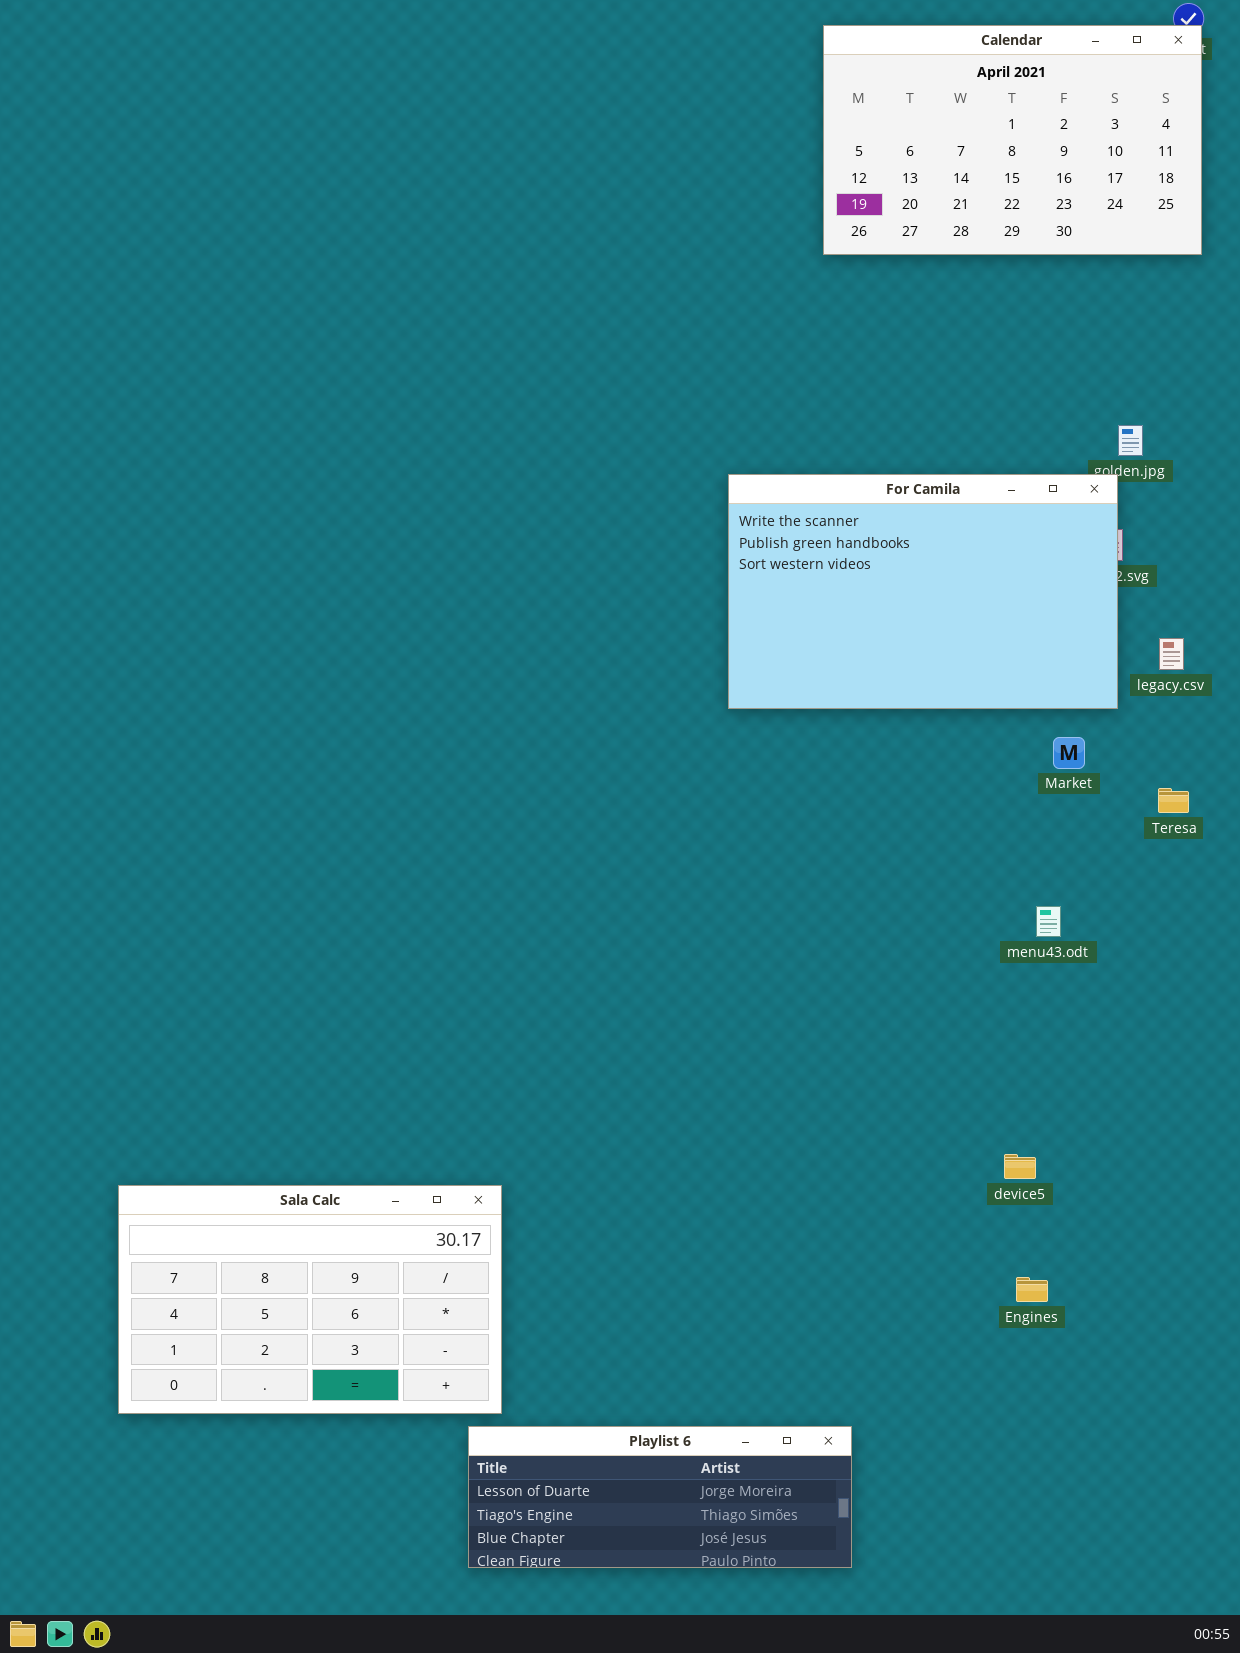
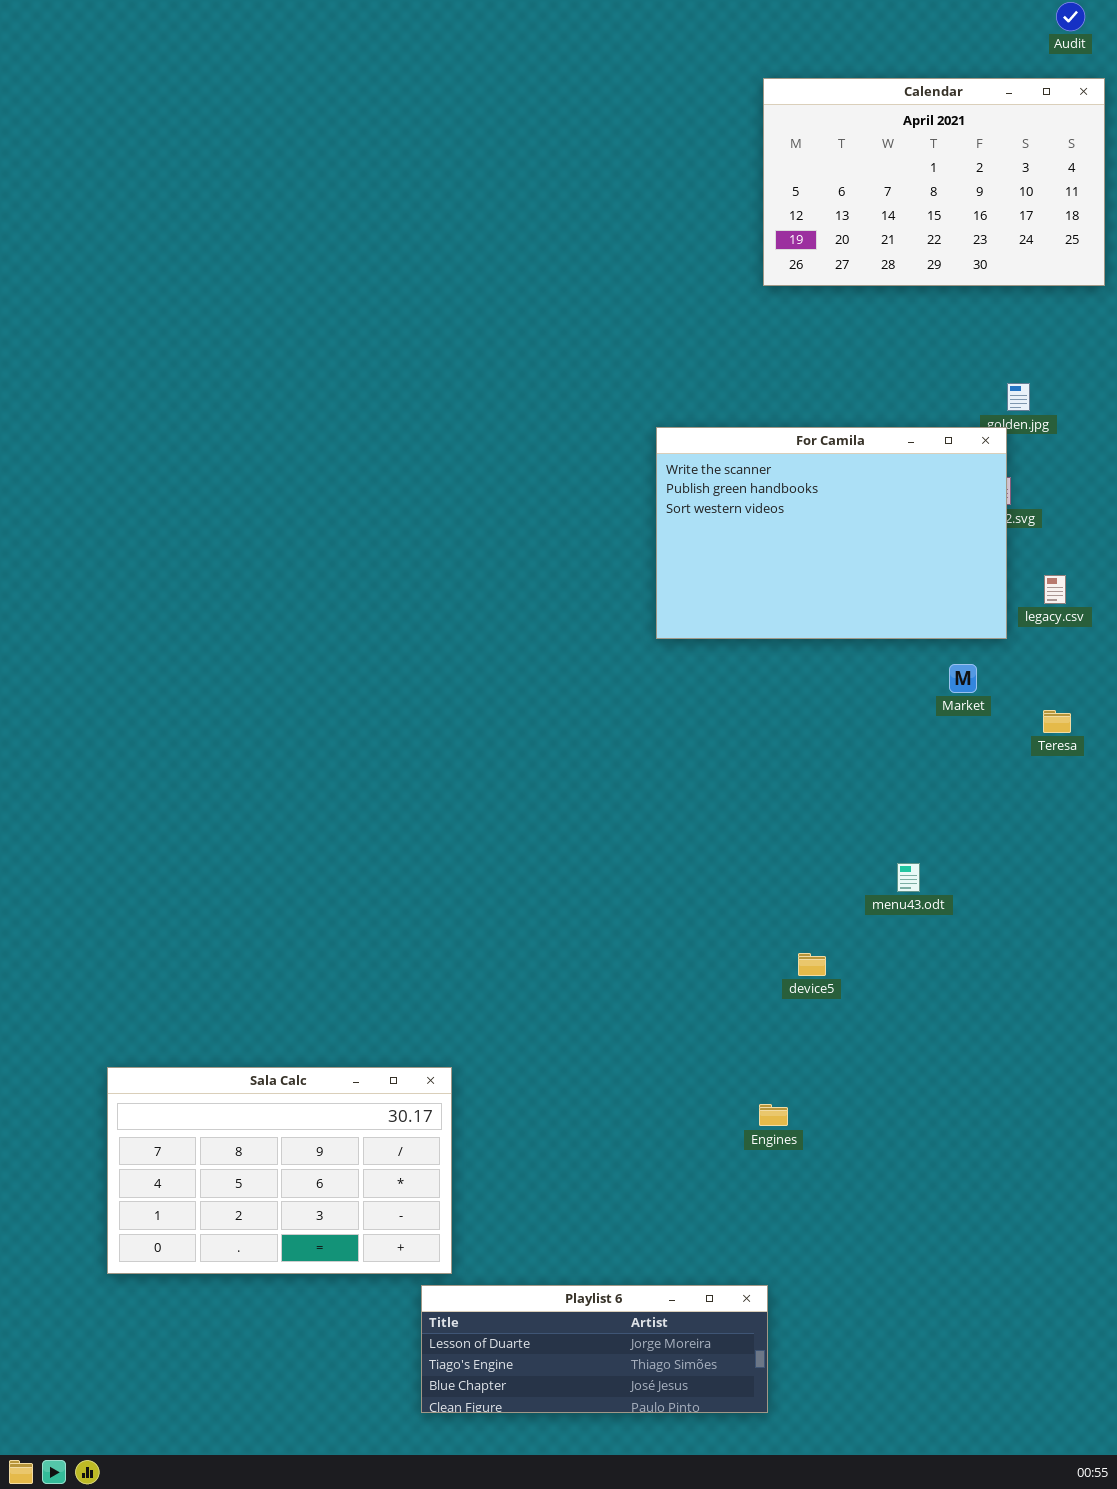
Calendar: [823,25,1202,255] -> [763,78,1105,286], moved
menu43.odt: [1036,906,1061,937] -> [897,863,920,892], moved
device5: [1004,1154,1036,1179] -> [798,953,826,976], moved
Engines: [1016,1277,1048,1302] -> [759,1104,788,1126], moved

